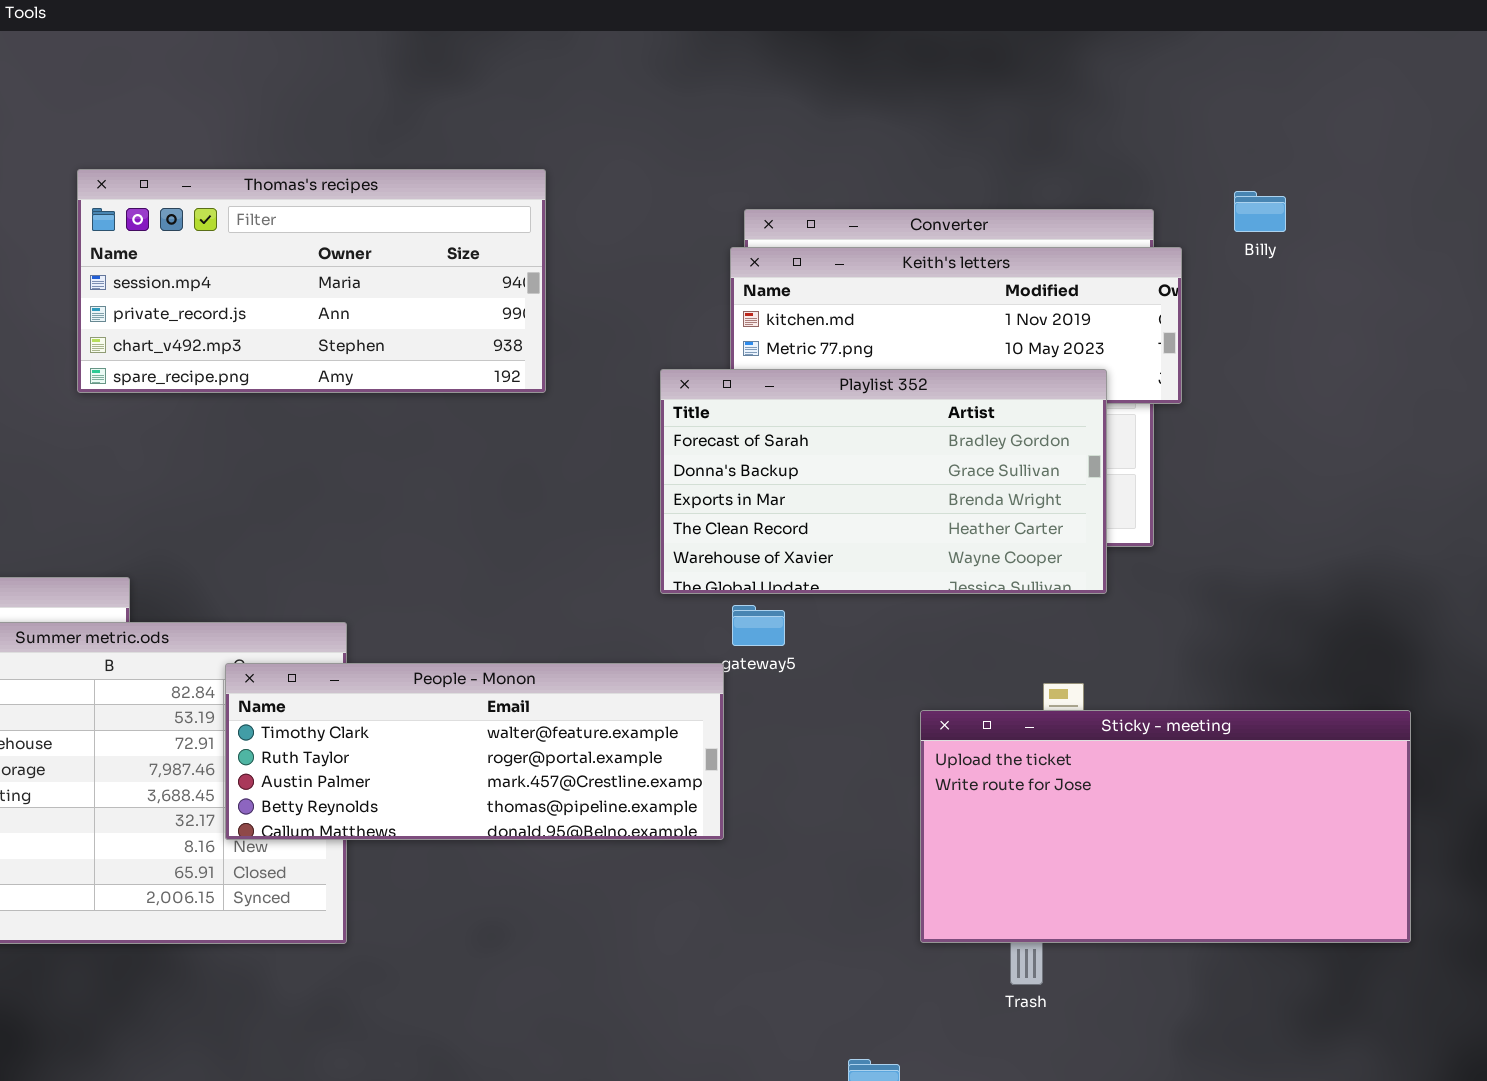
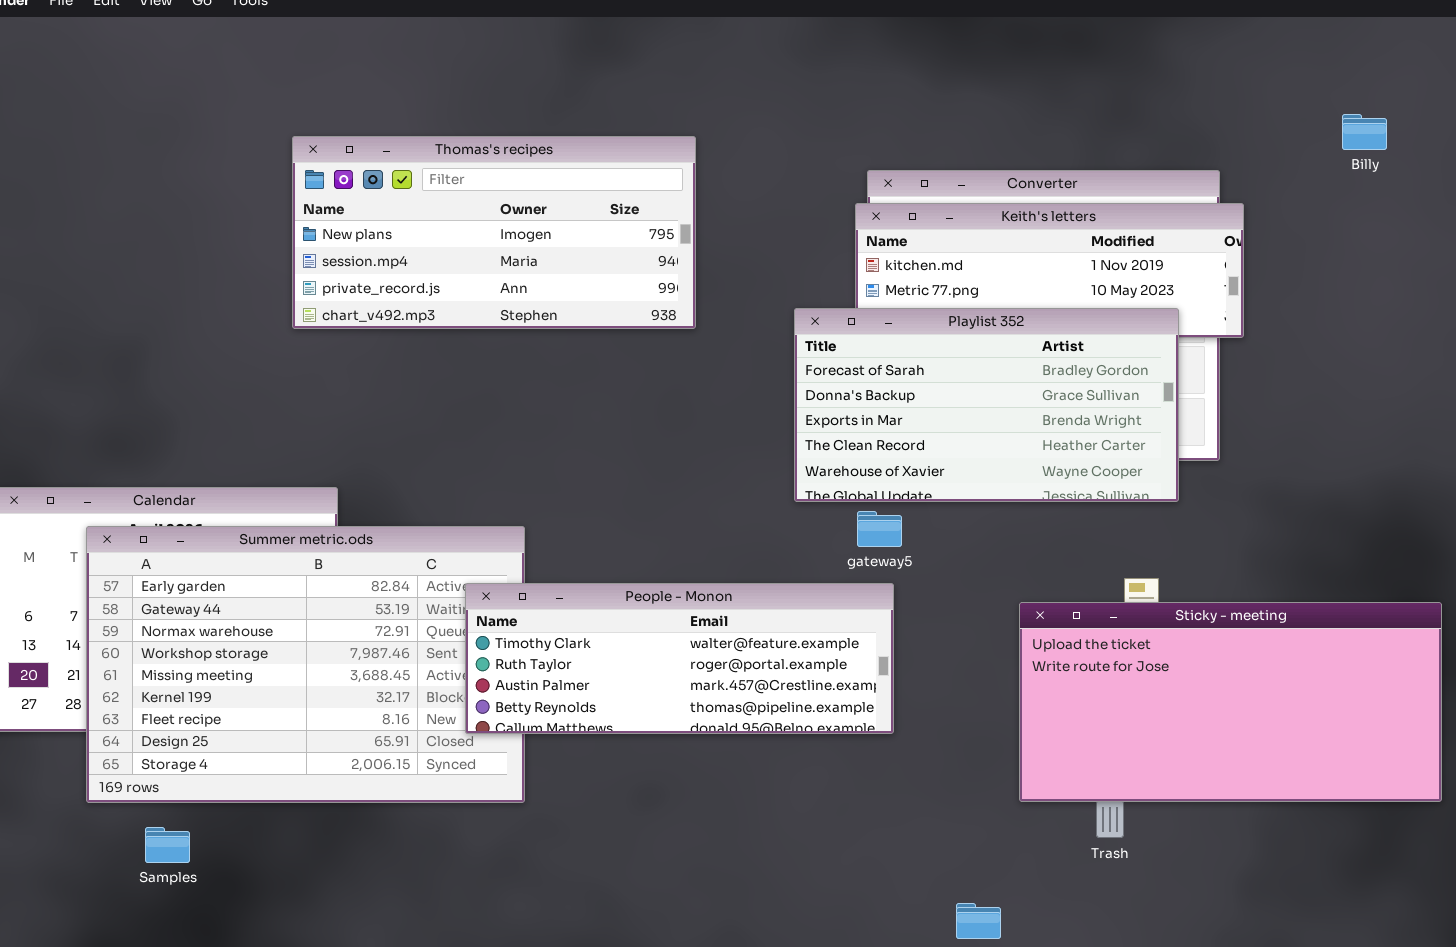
Thomas's recipes: [77,169,546,393] -> [292,136,696,329], scrolled up 1 row
Billy: [1234,191,1286,232] -> [1342,114,1387,150], moved
People - Monon: [225,663,724,840] -> [465,583,894,734], moved

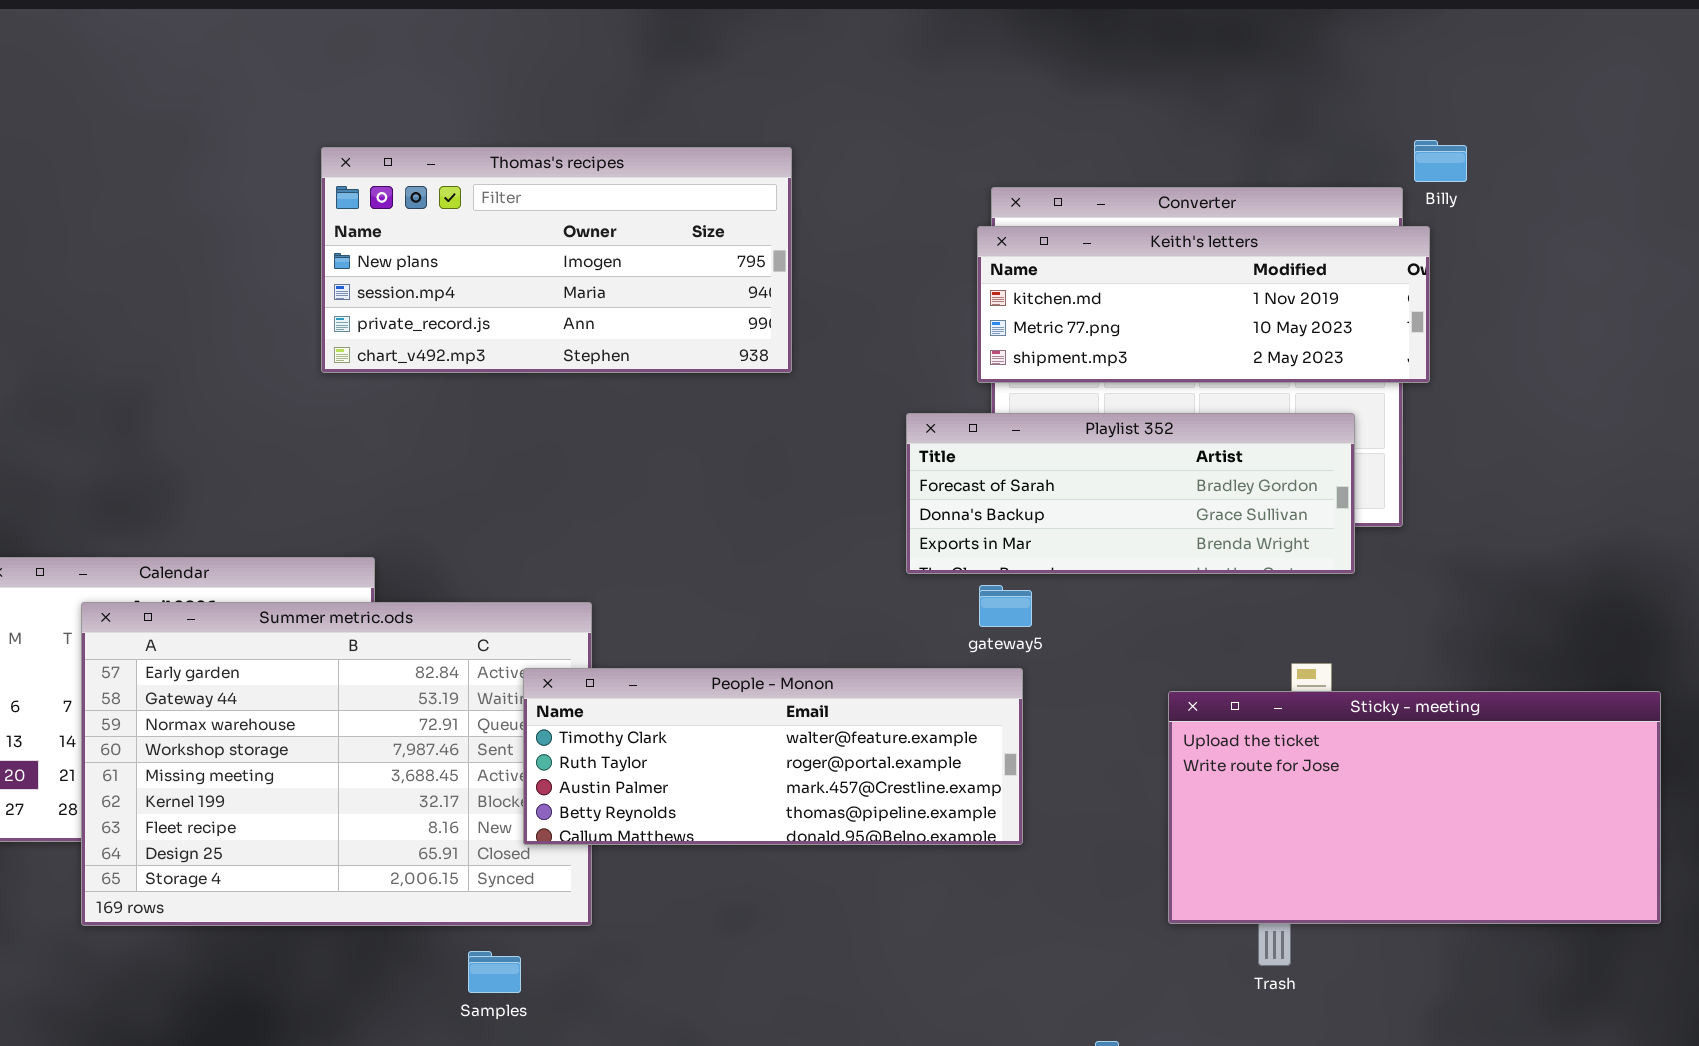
Billy: [1342,114,1387,150] -> [1414,140,1467,182], moved
Playlist 352: [794,308,1179,502] -> [906,413,1355,574], resized
Samples: [145,827,190,863] -> [468,951,521,993], moved

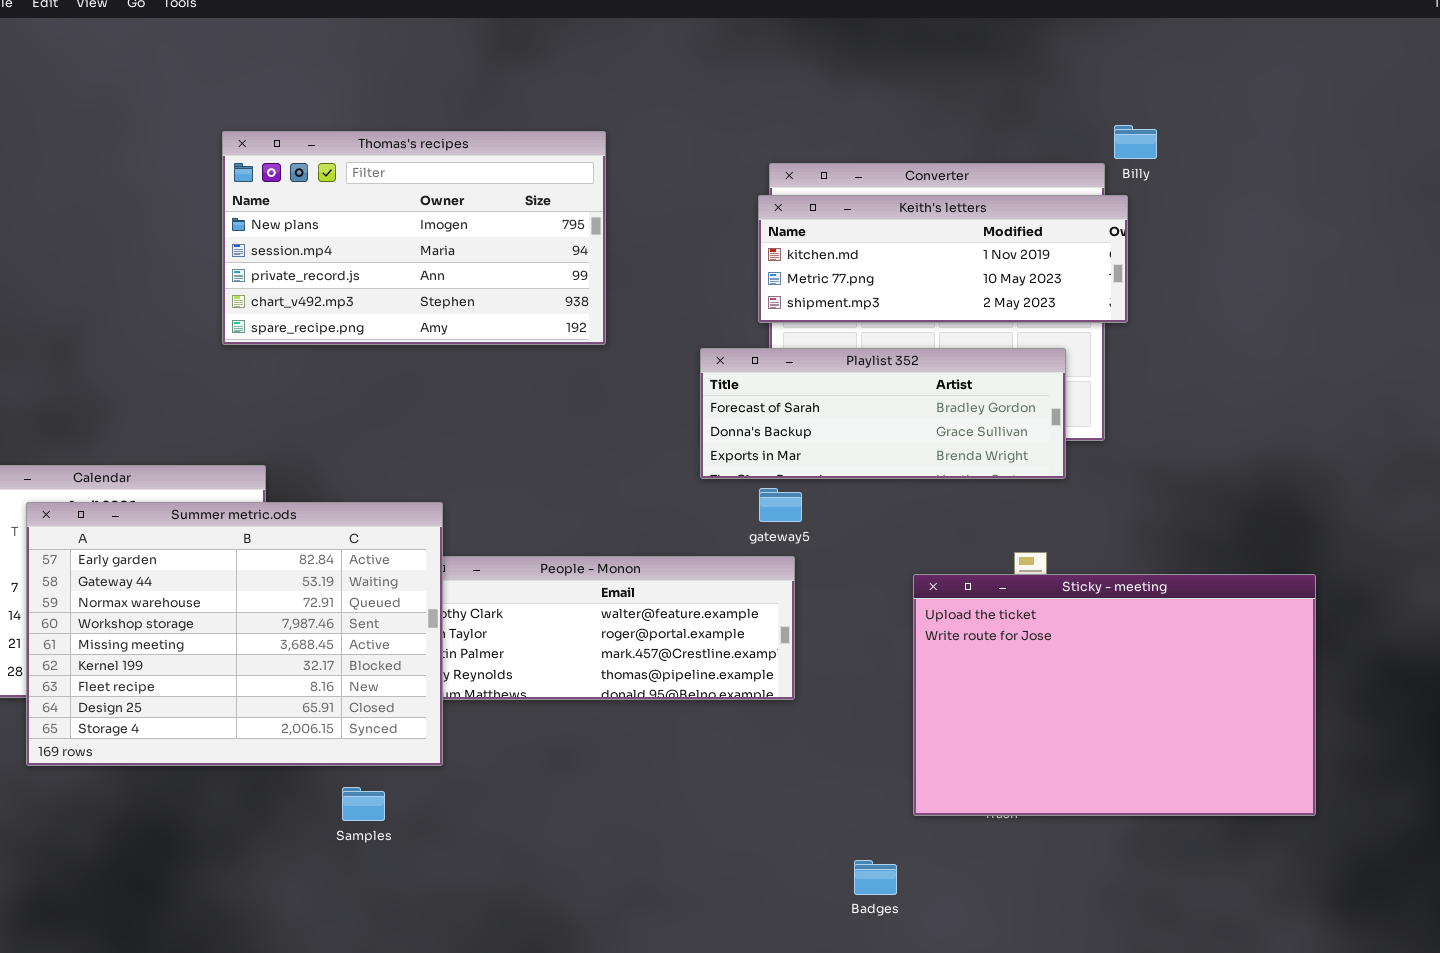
Thomas's recipes: [321,147,792,373] -> [222,131,606,345], resized
Summer metric.ods: [81,602,592,926] -> [26,502,443,766], raised
Sticky - meeting: [1168,691,1661,924] -> [913,574,1316,816], resized

